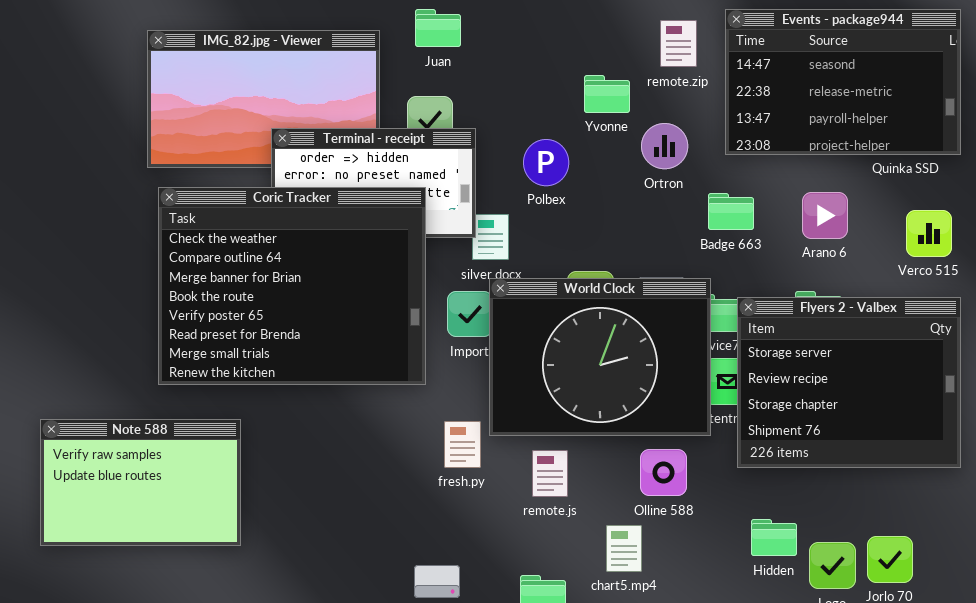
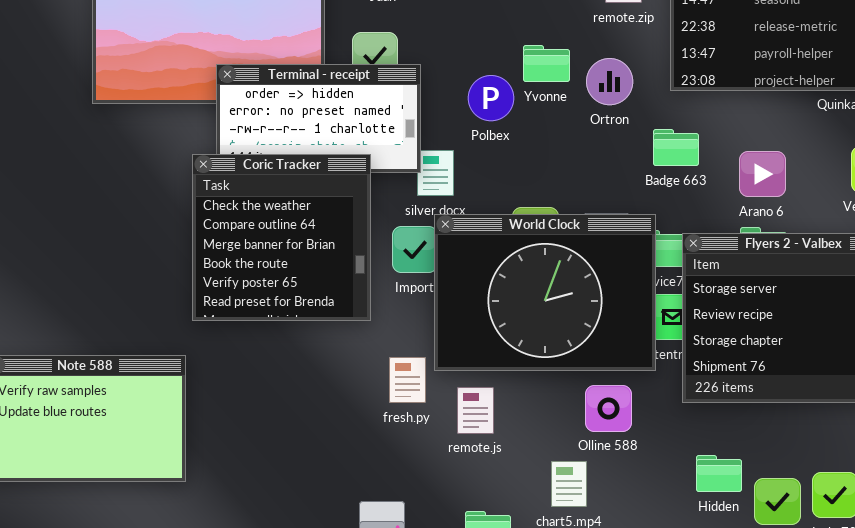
Yvonne: [584,75,630,113] -> [523,45,570,82], moved
Coric Tracker: [158,187,426,385] -> [192,154,371,321], resized
Arano 6: [802,192,848,239] -> [739,151,786,197], moved
remote.js: [532,450,568,497] -> [457,387,494,434], moved

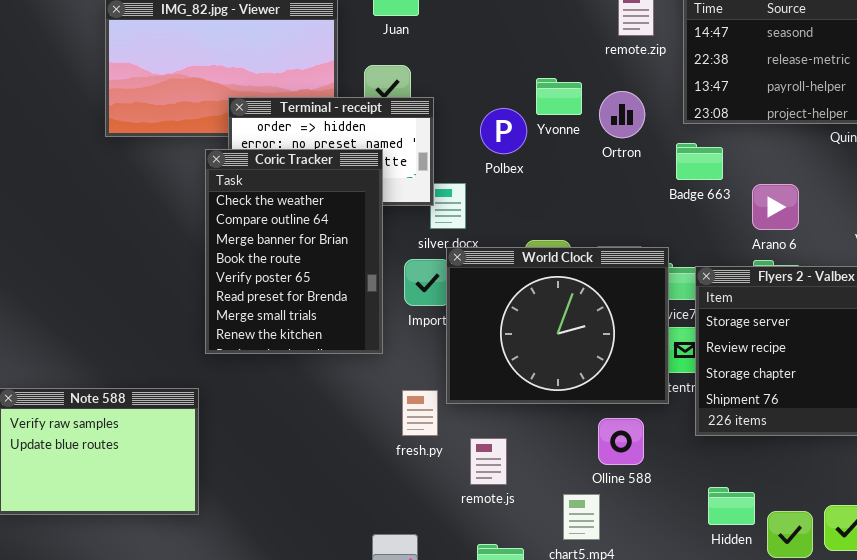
Badge 663: [653,129,699,166] -> [676,143,723,180], moved
Coric Tracker: [192,154,371,321] -> [205,149,383,354], resized
remote.js: [457,387,494,434] -> [470,438,507,485], moved

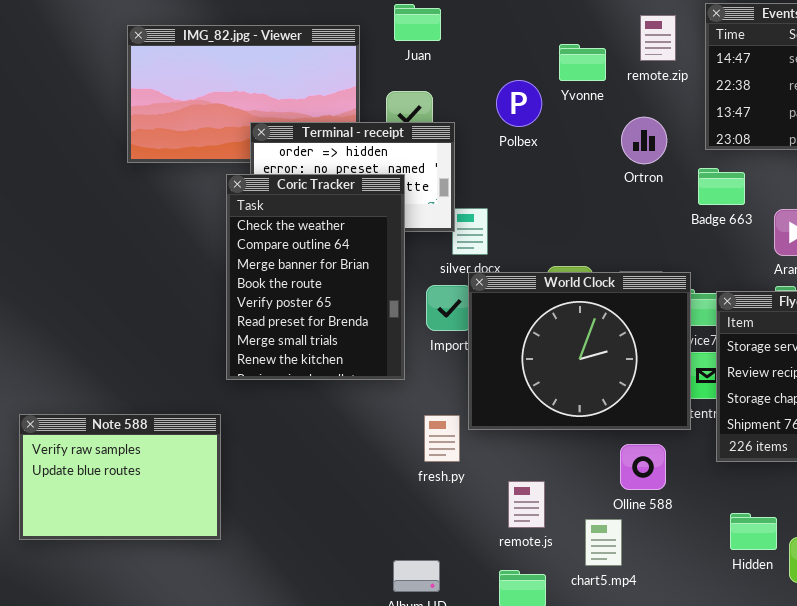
Yvonne: [536,78,582,115] -> [559,44,606,81], moved
Polbex: [480,108,527,154] -> [496,80,542,127], moved
remote.js: [470,438,507,485] -> [508,481,545,528], moved

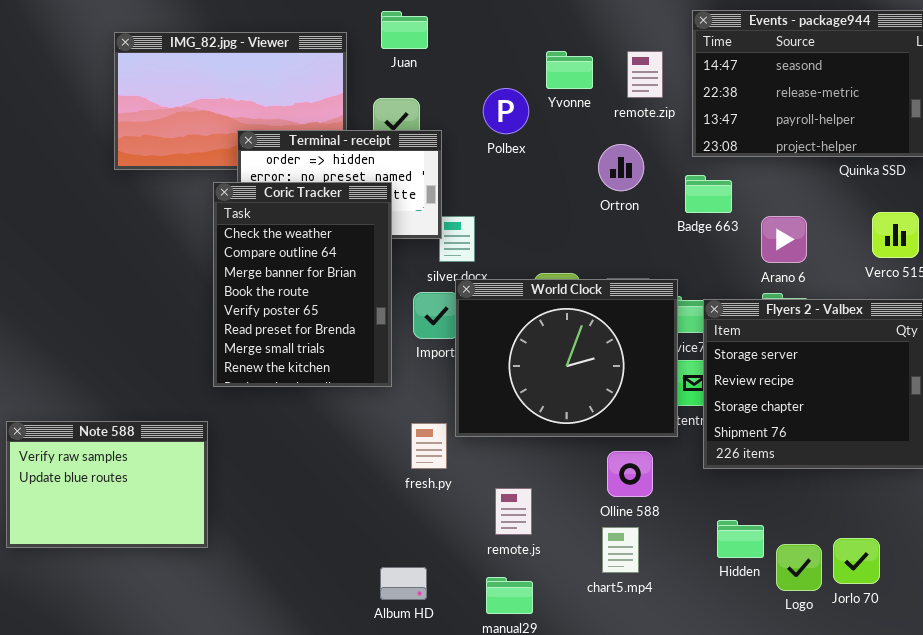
remote.zip: [640,15,676,61] -> [627,51,663,98], moved
Ortron: [621,117,667,164] -> [598,144,644,191], moved
chart5.mp4: [585,519,622,566] -> [602,527,639,573], moved

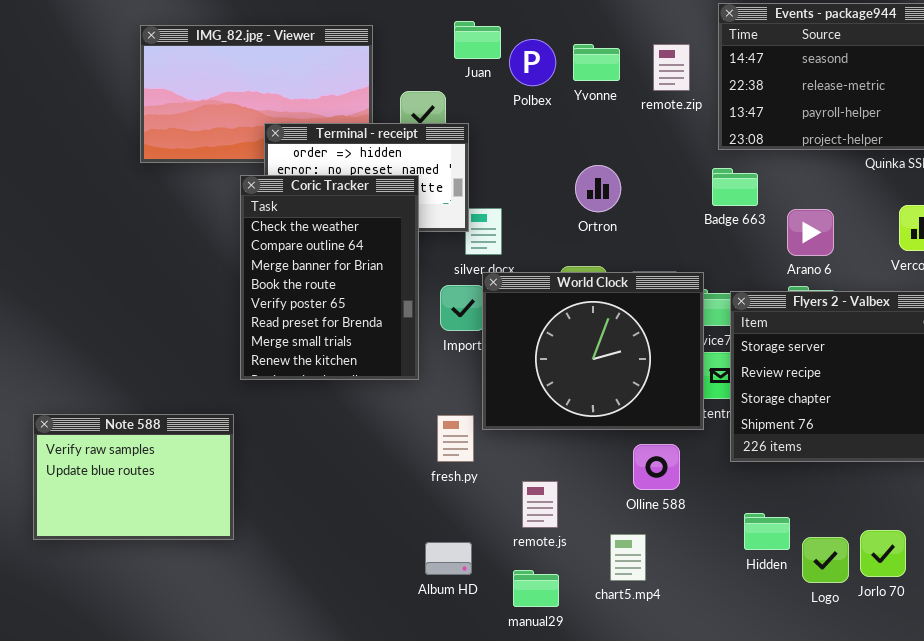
Juan: [381,11,428,49] -> [454,21,501,59], moved
Polbex: [483,88,529,134] -> [509,39,556,86], moved
Ortron: [598,144,644,191] -> [575,165,621,212], moved
chart5.mp4: [602,527,639,573] -> [610,534,646,581], moved
Album HD: [380,567,427,600] -> [425,542,472,575], moved

